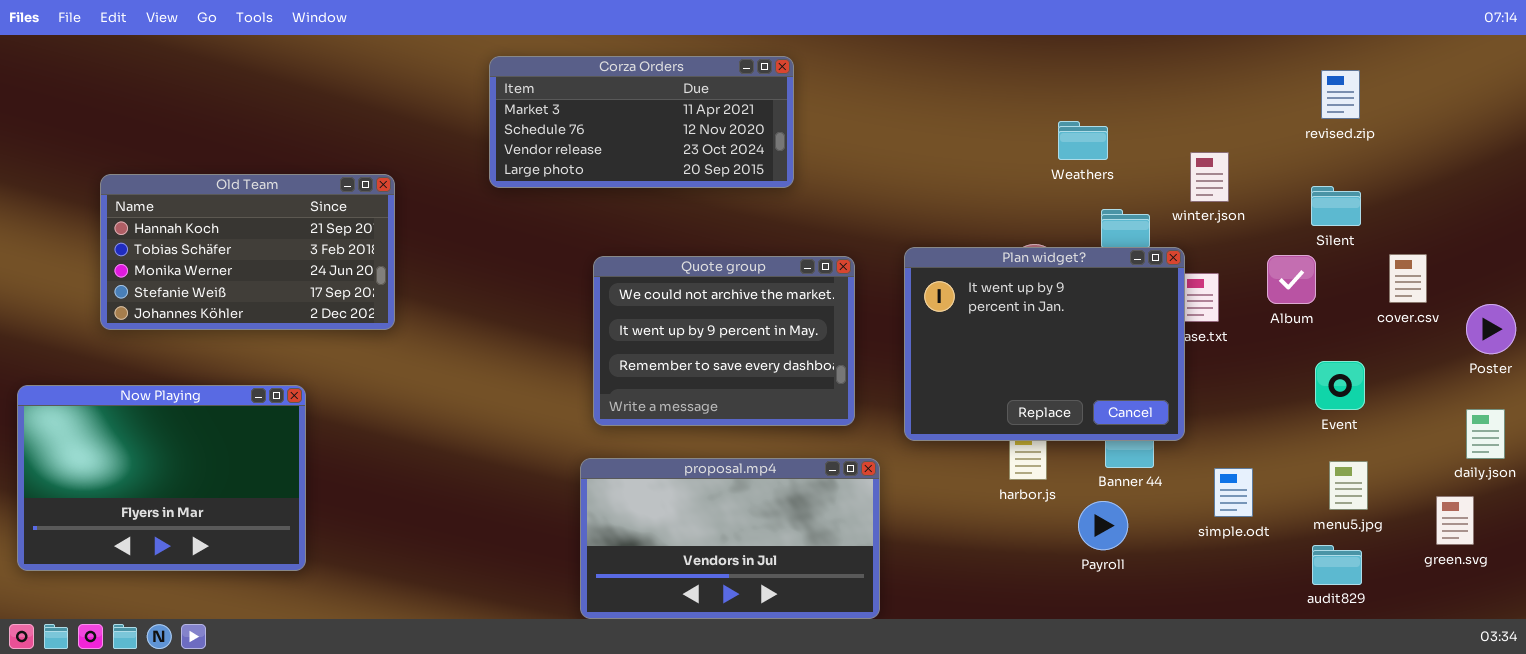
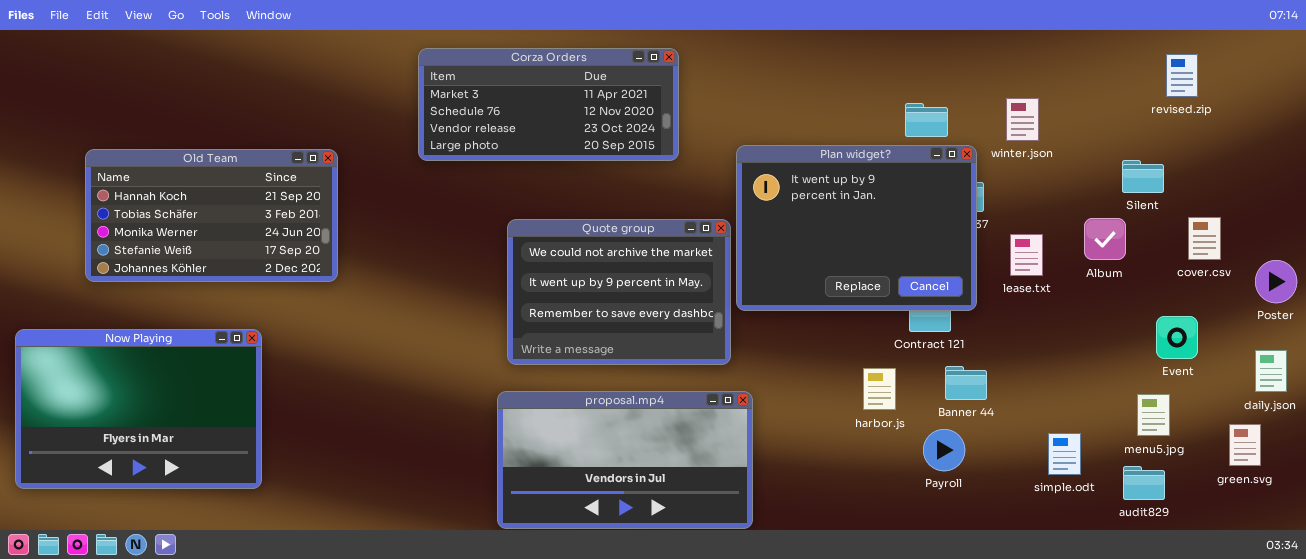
revised.zip: [1321,70,1360,119] -> [1166,54,1198,97], moved
winter.json: [1190,152,1229,202] -> [1006,98,1039,141], moved
Plan widget?: [904,247,1185,441] -> [736,145,977,311], moved
Event: [1315,361,1365,410] -> [1156,316,1198,359], moved
simple.odt: [1214,468,1253,517] -> [1048,433,1081,475], moved

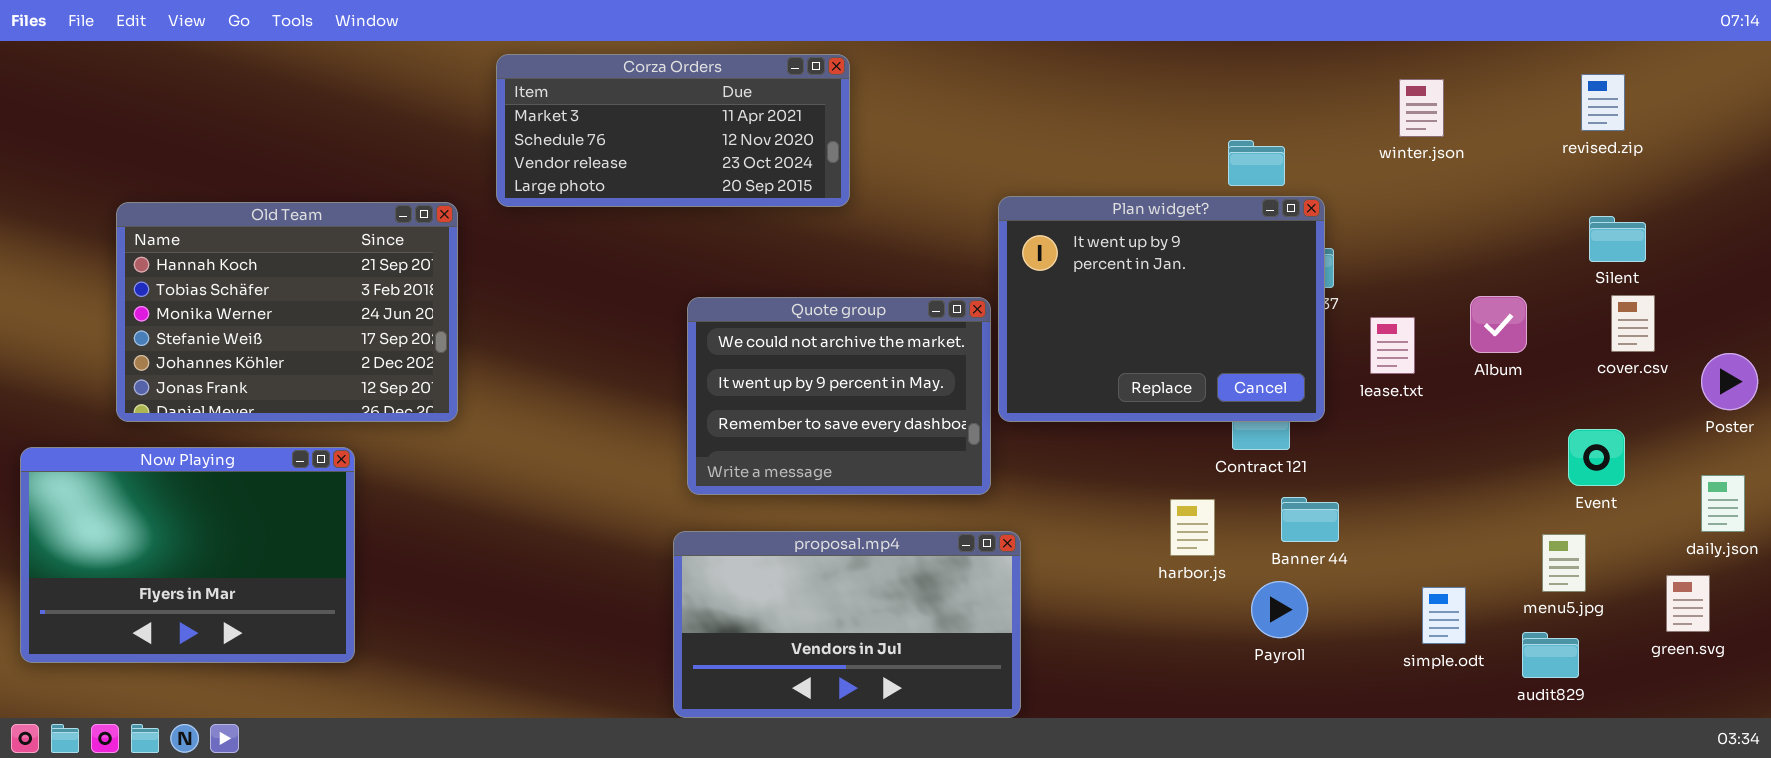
Corza Orders: [418,48,679,161] -> [496,54,850,207], moved
winter.json: [1006,98,1039,141] -> [1399,79,1444,137], moved
Old Team: [85,149,338,282] -> [116,202,458,422], resized
Silent: [1122,160,1164,193] -> [1589,216,1646,262], moved

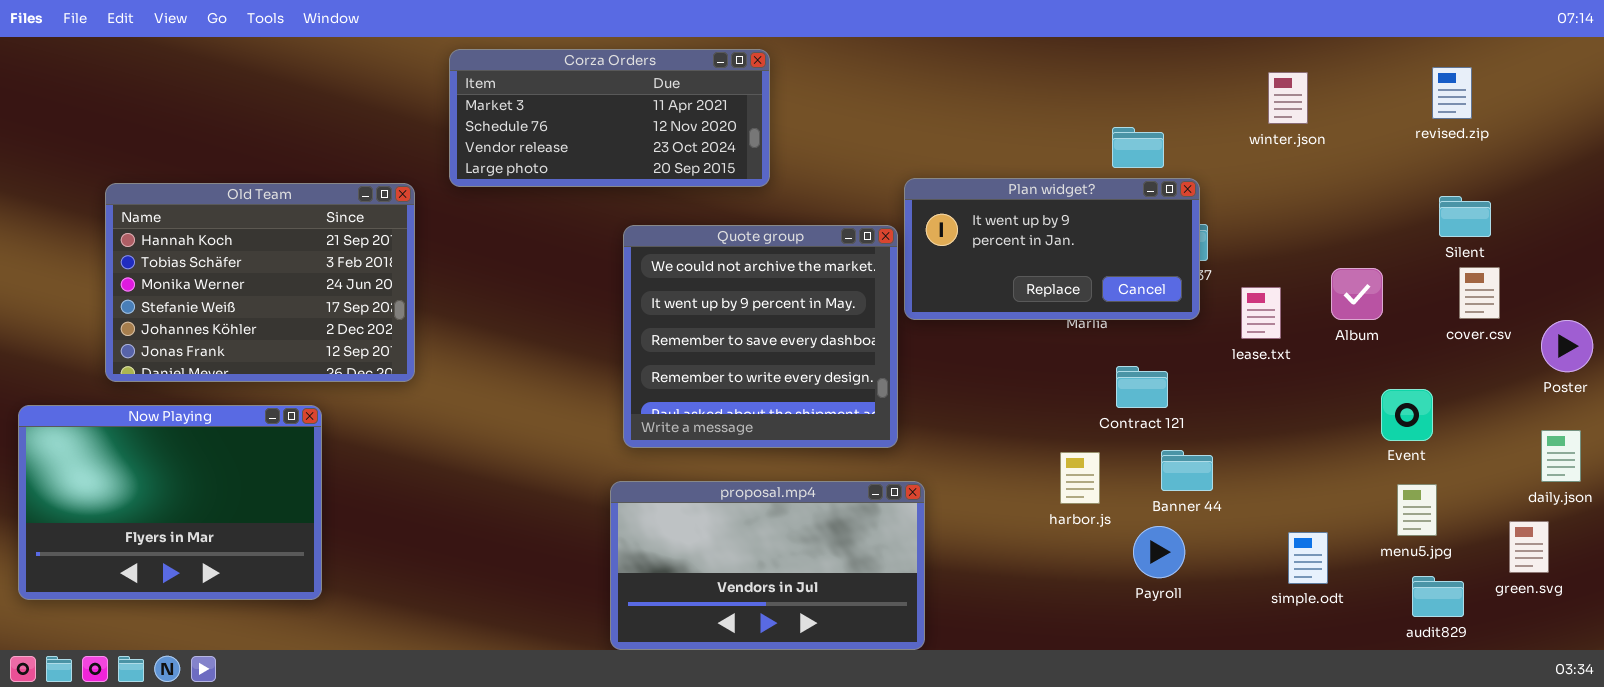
Plan widget?: [998,196,1325,422] -> [904,178,1200,320], resized
Quote group: [687,297,991,495] -> [623,225,898,448], resized
Event: [1568,429,1625,486] -> [1381,389,1433,441], moved
audit829: [1522,632,1579,678] -> [1412,576,1464,617], moved

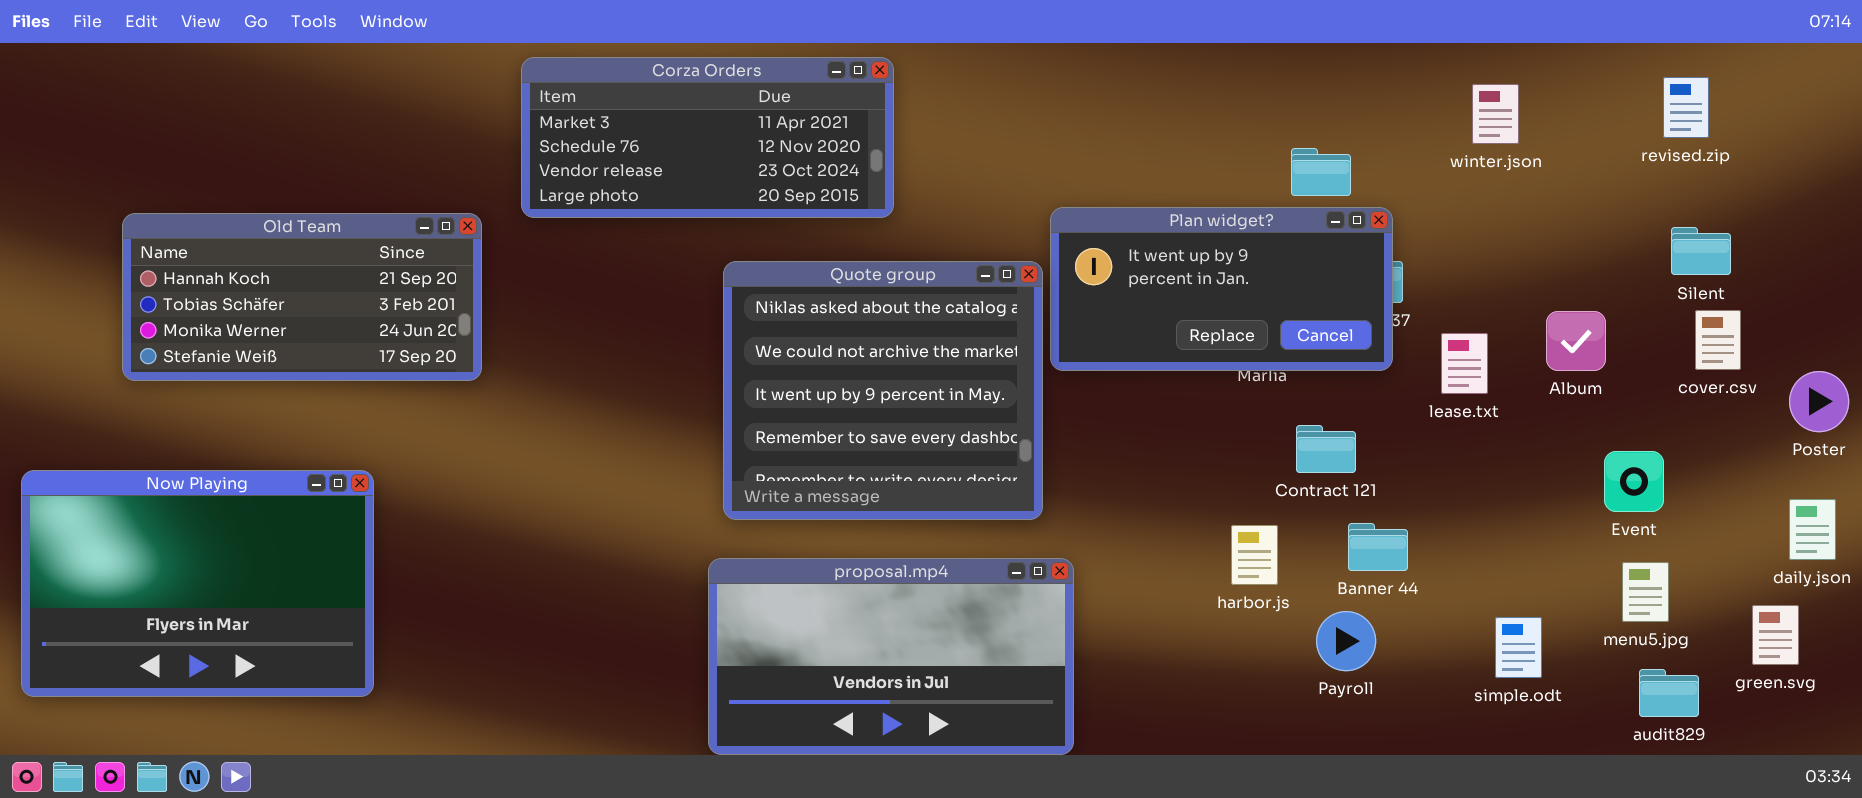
Old Team: [105,183,415,382] -> [122,213,482,381], resized
Quote group: [623,225,898,448] -> [723,261,1043,520], scrolled up 1 row

